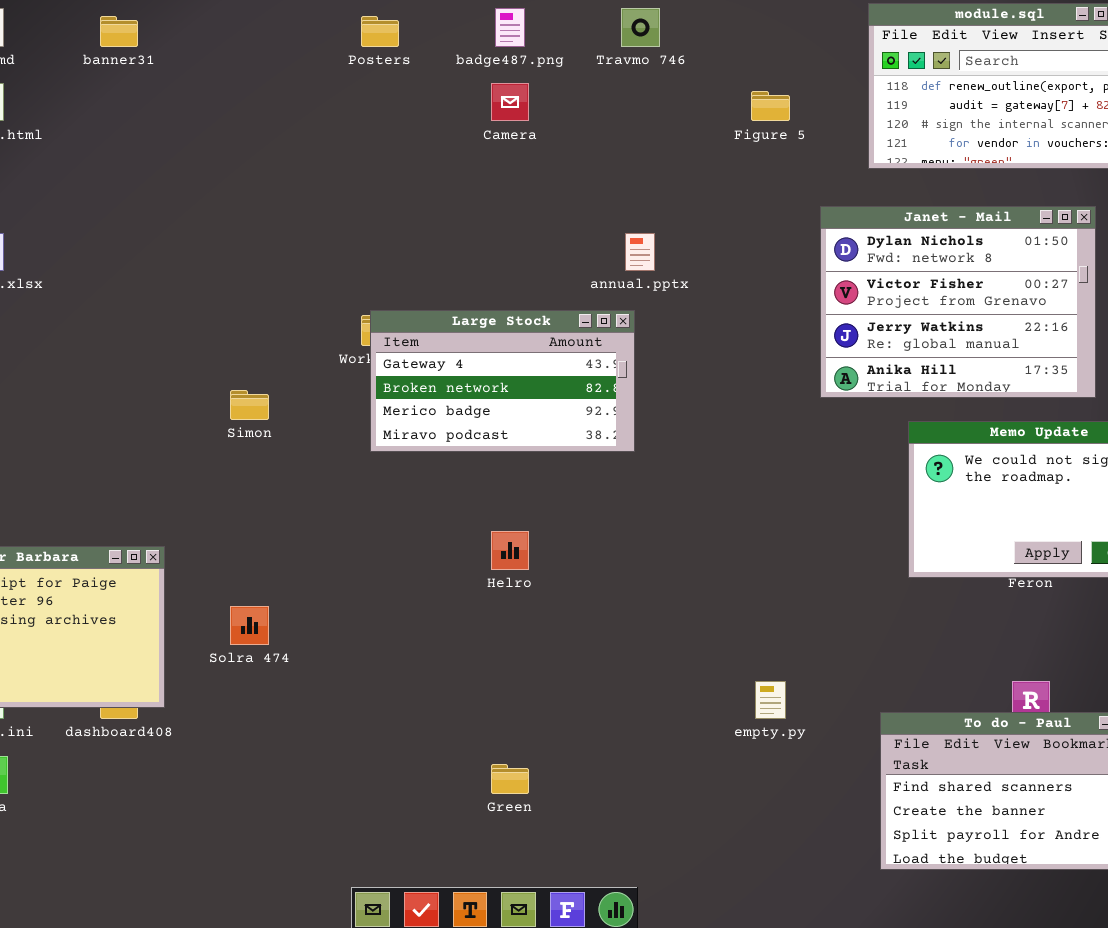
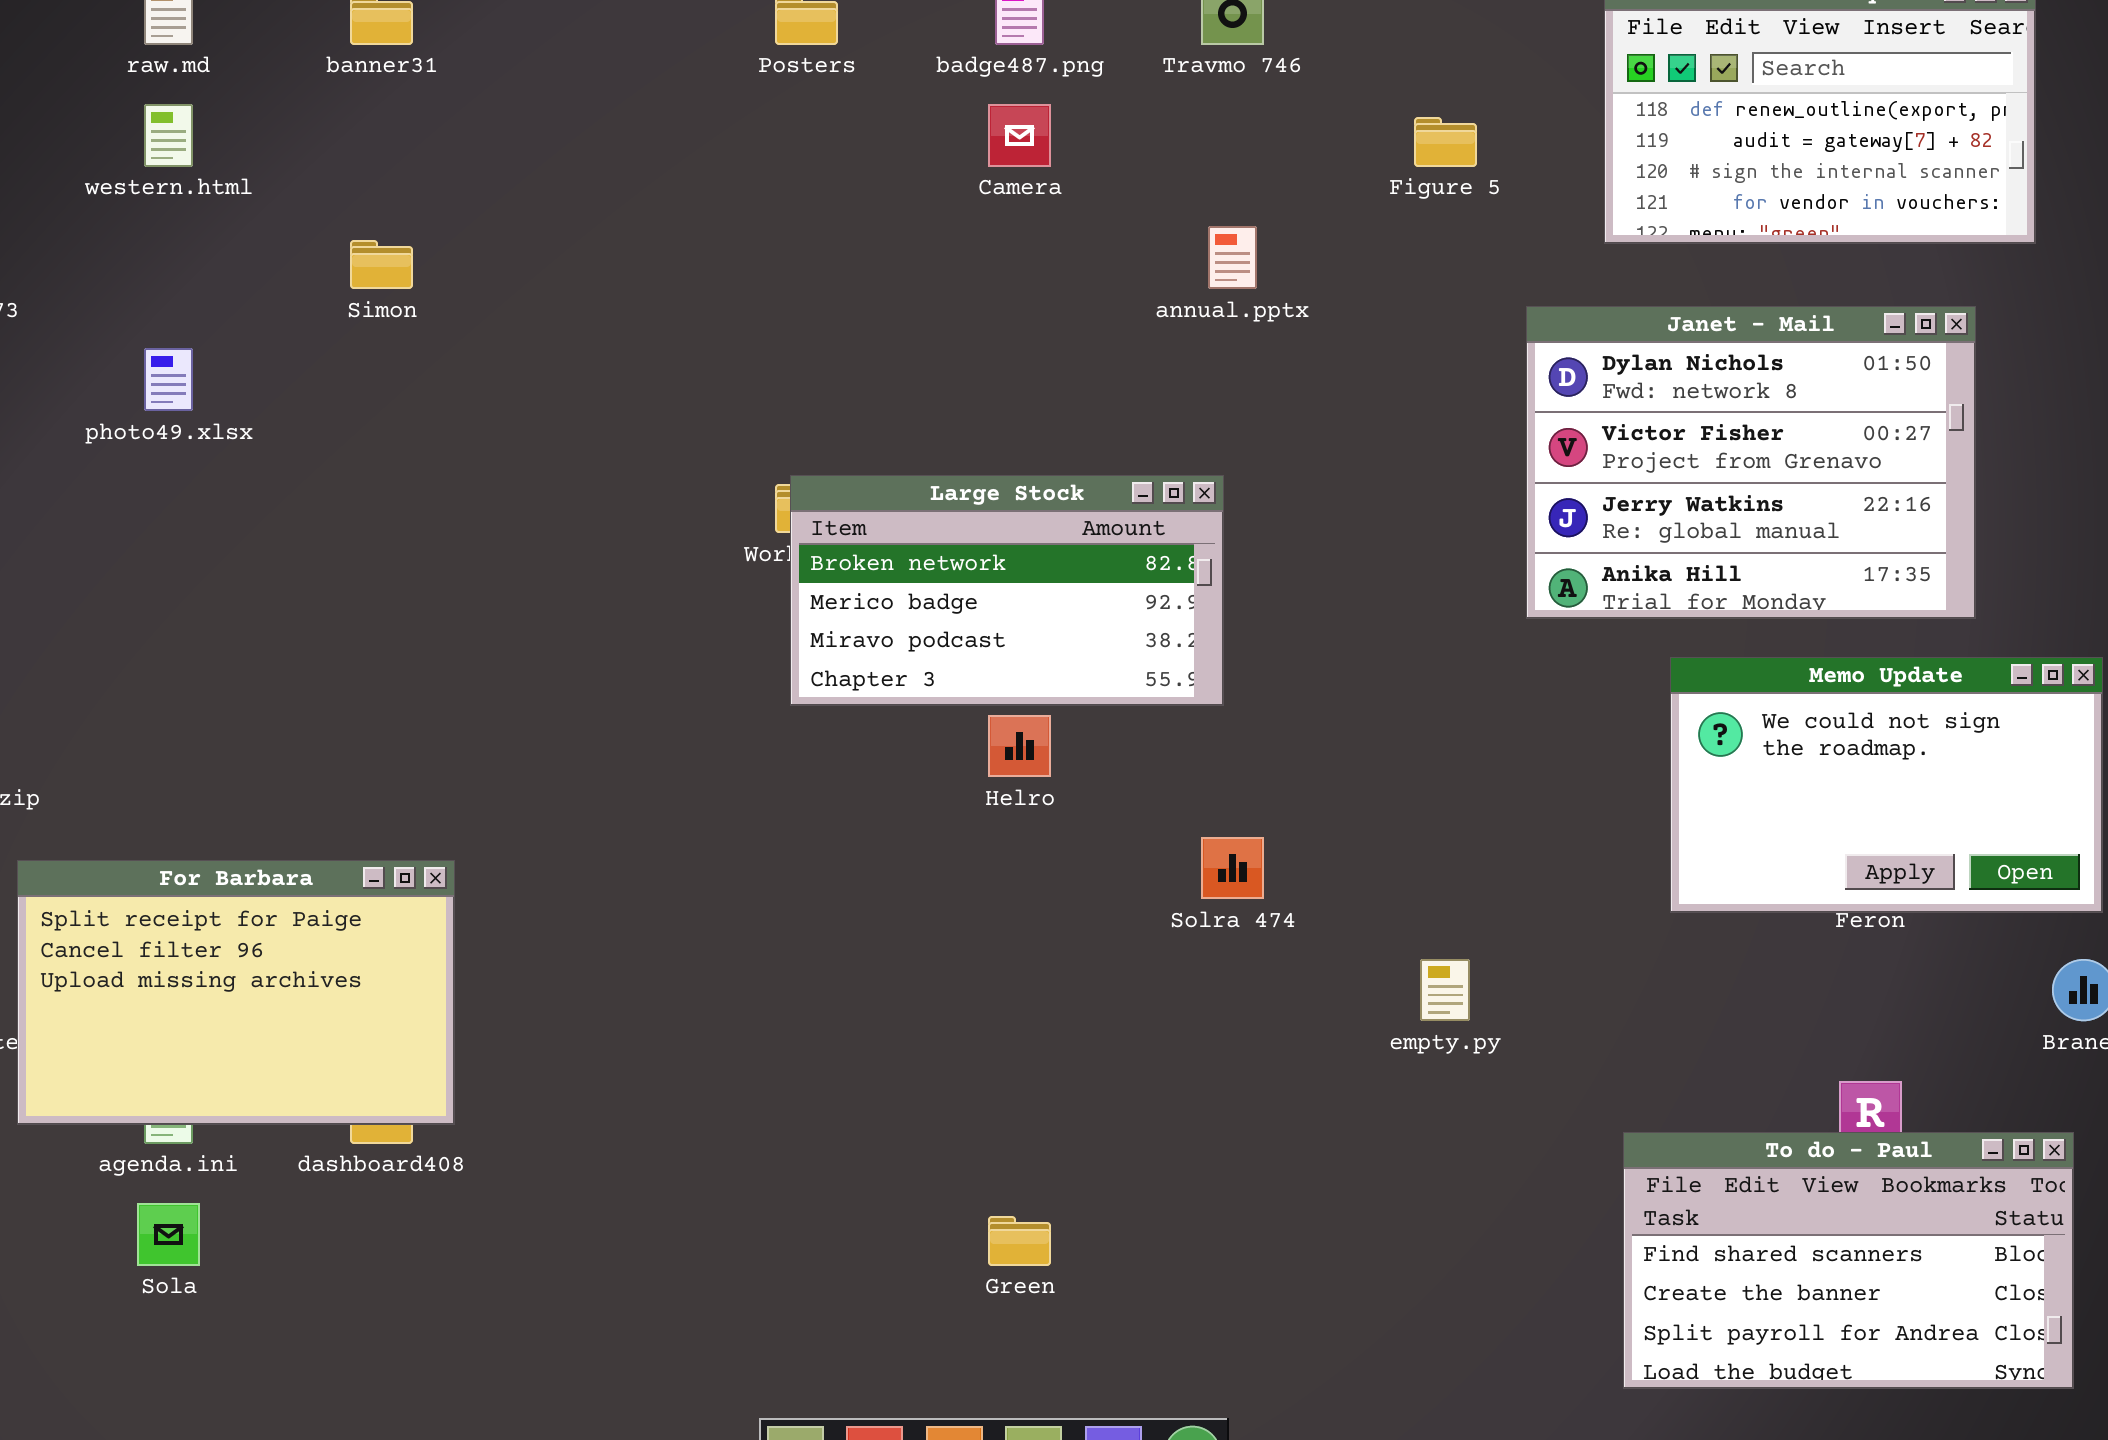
annual.pptx: [625,233,655,271] -> [1208,226,1257,289], moved
Large Stock: [370,310,635,452] -> [790,475,1224,706], scrolled down 1 row
Simon: [230,390,269,420] -> [350,240,413,289], moved
Helro: [491,531,529,570] -> [988,715,1051,777], moved
Solra 474: [230,606,269,645] -> [1201,837,1264,899], moved
empty.py: [755,681,786,719] -> [1420,959,1470,1021], moved

